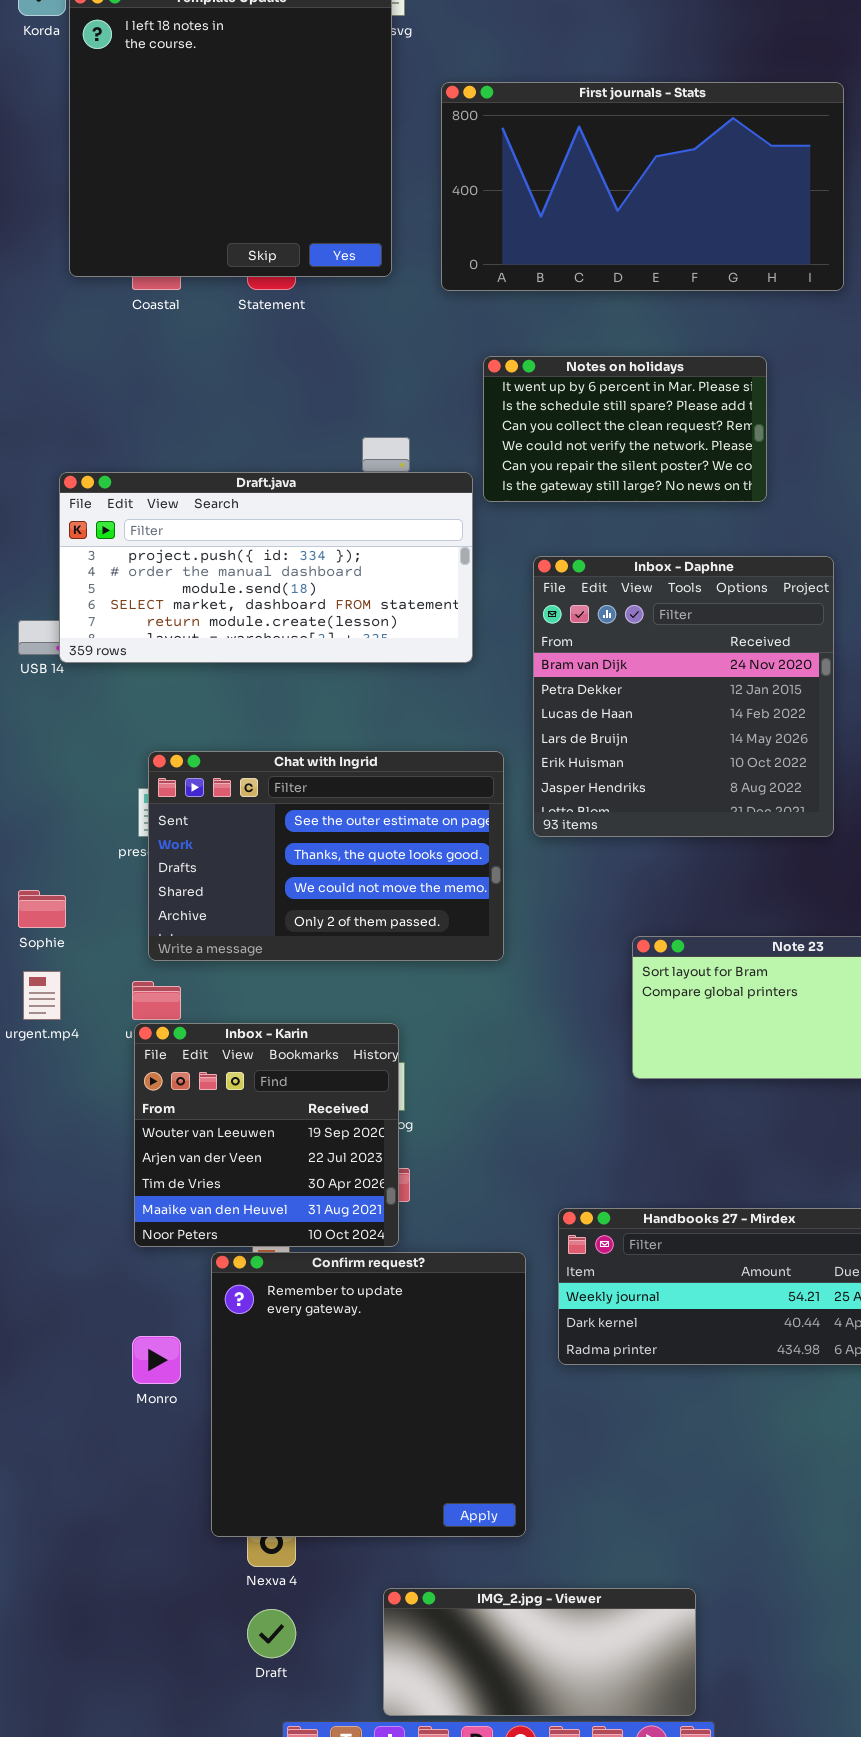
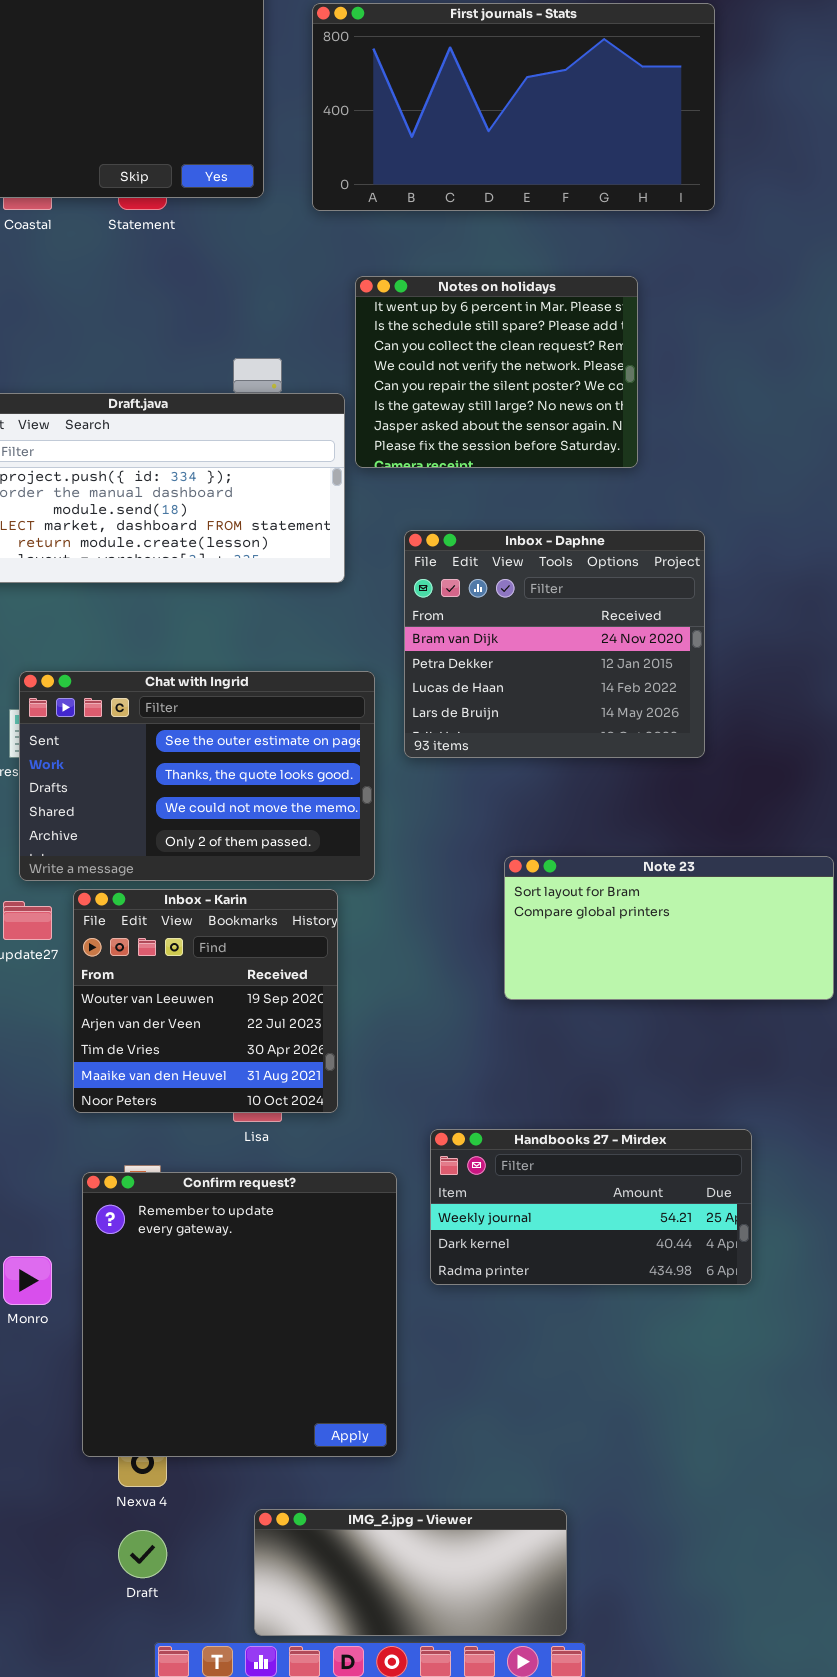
Notes on holidays: [483,356,767,502] -> [355,276,638,468], resized
Inbox - Daphne: [533,556,834,837] -> [404,530,705,758], resized
Inbox - Karin: [134,1023,399,1247] -> [73,889,338,1113], moved

